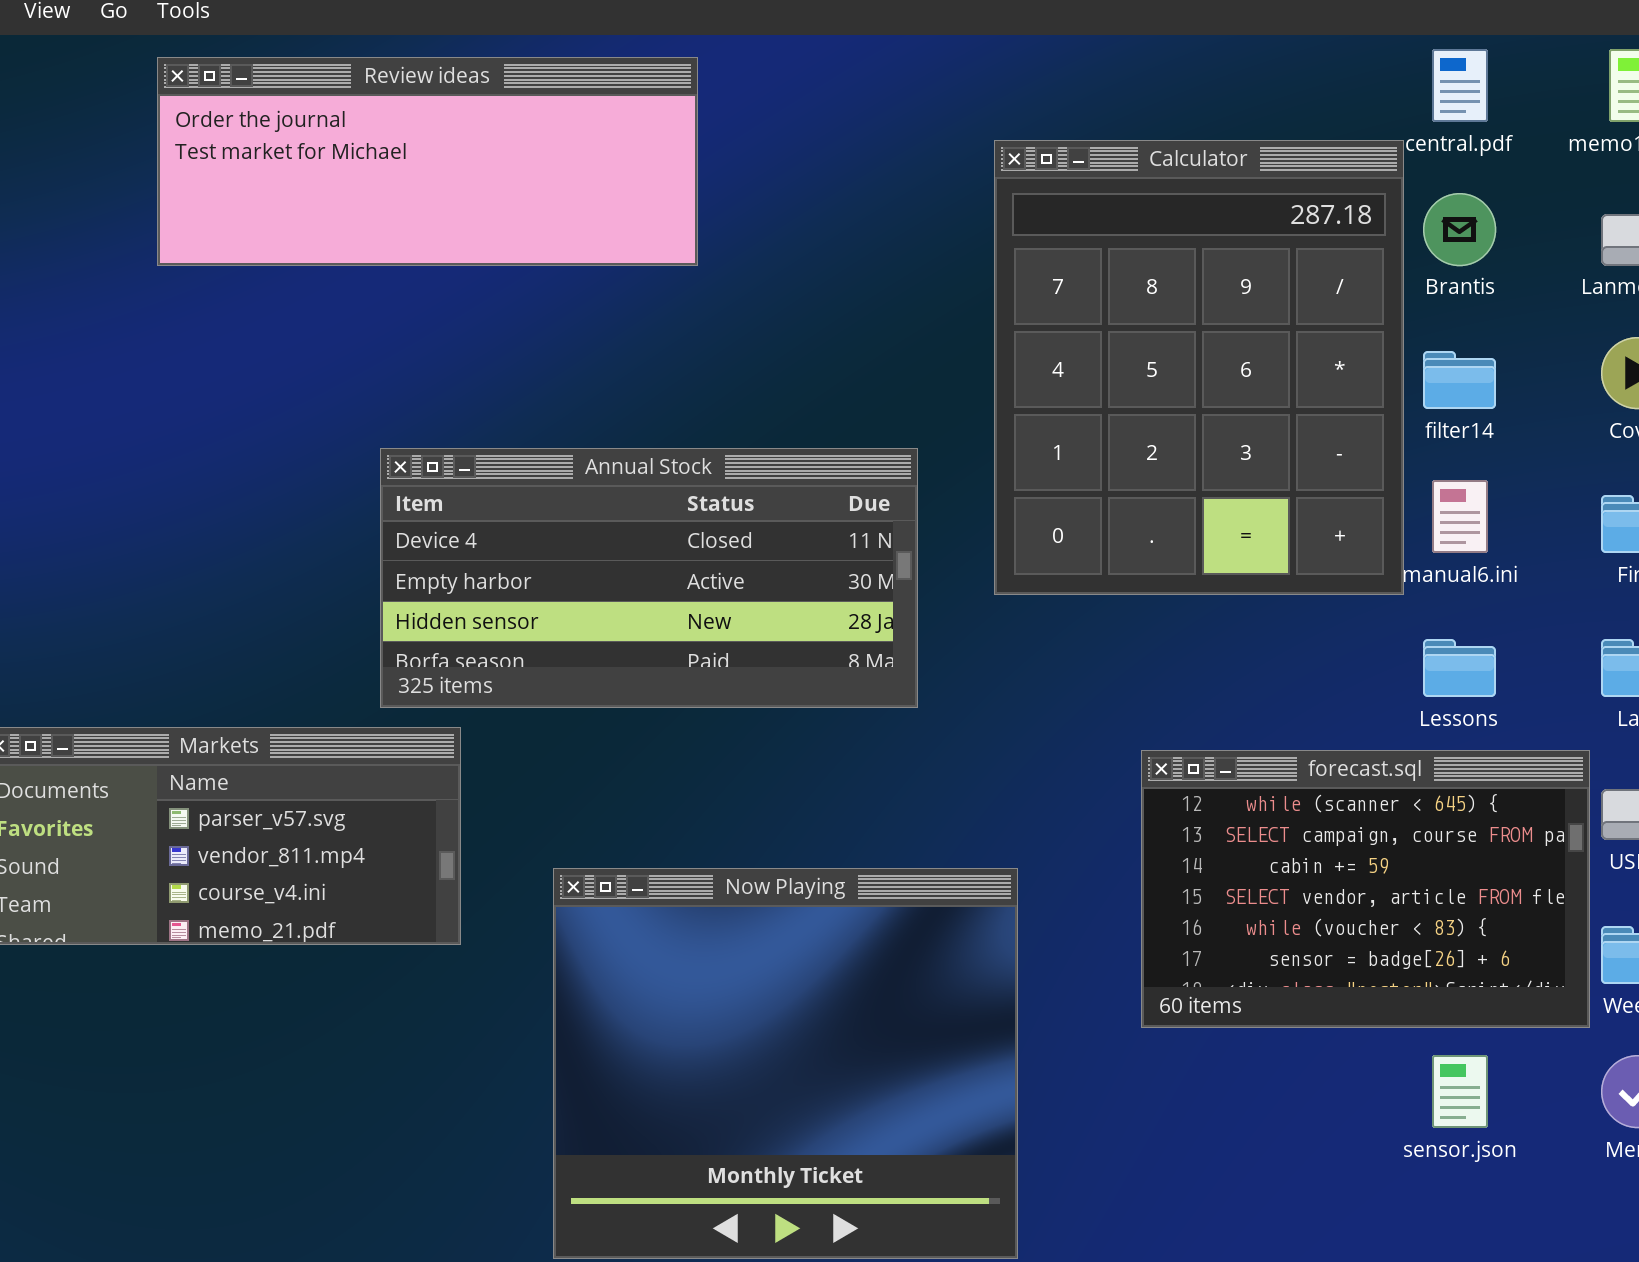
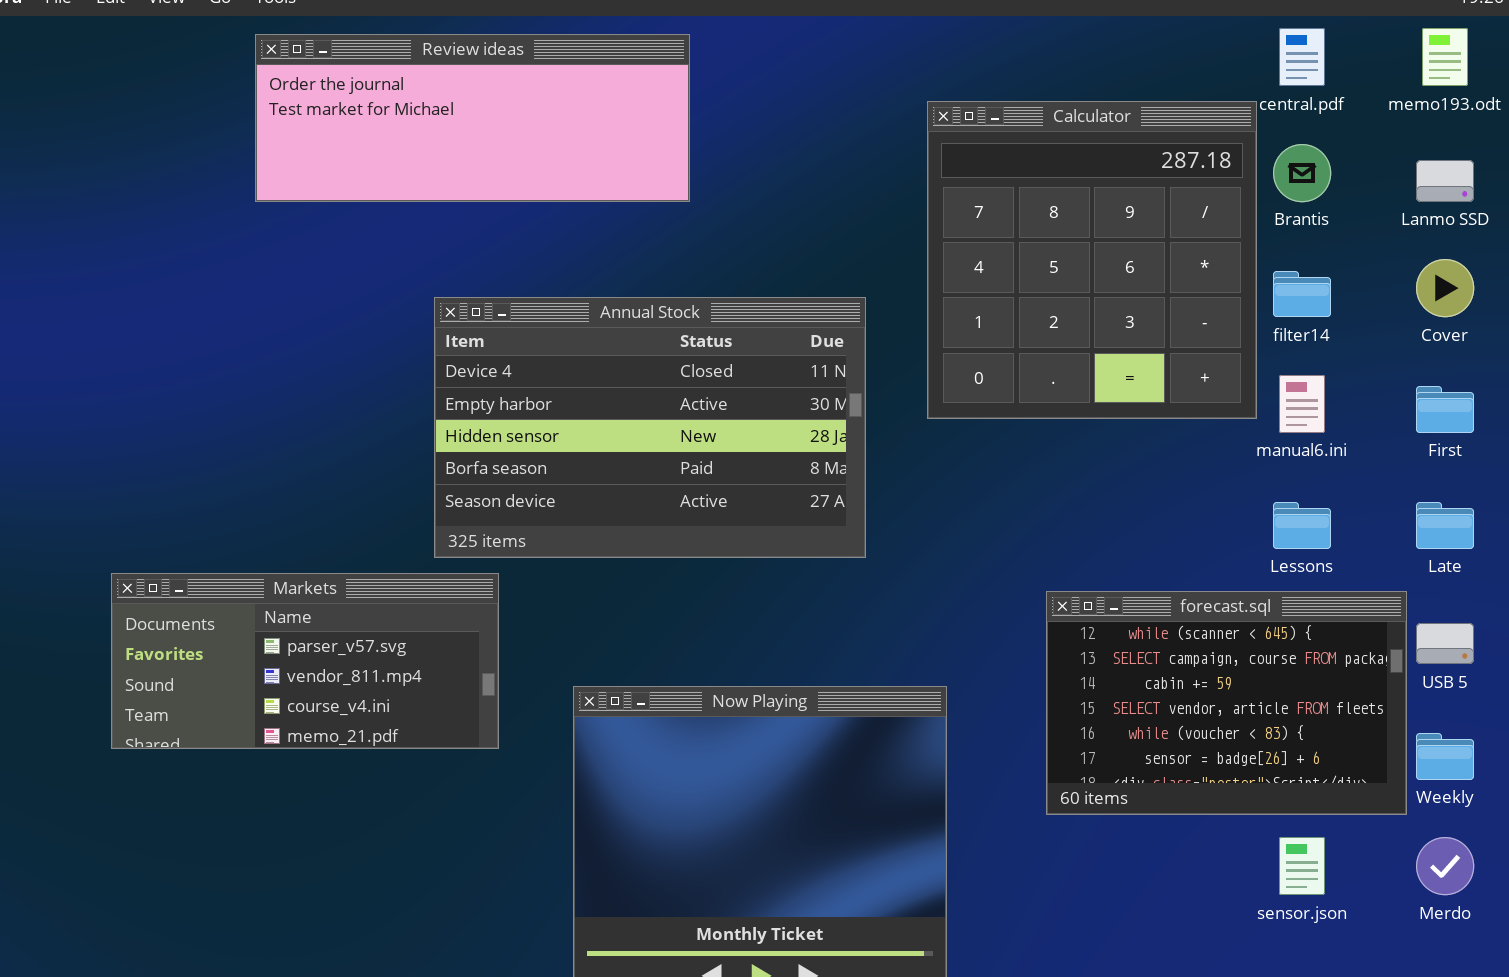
Calculator: [994,140,1404,595] -> [927,101,1257,419], resized
Annual Stock: [380,448,918,708] -> [434,297,866,558], resized

